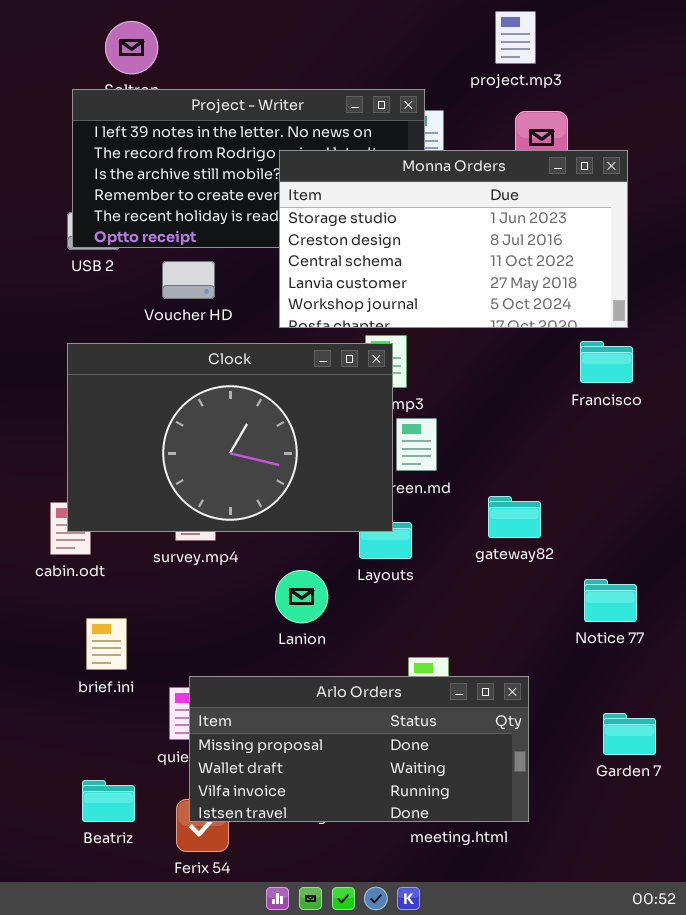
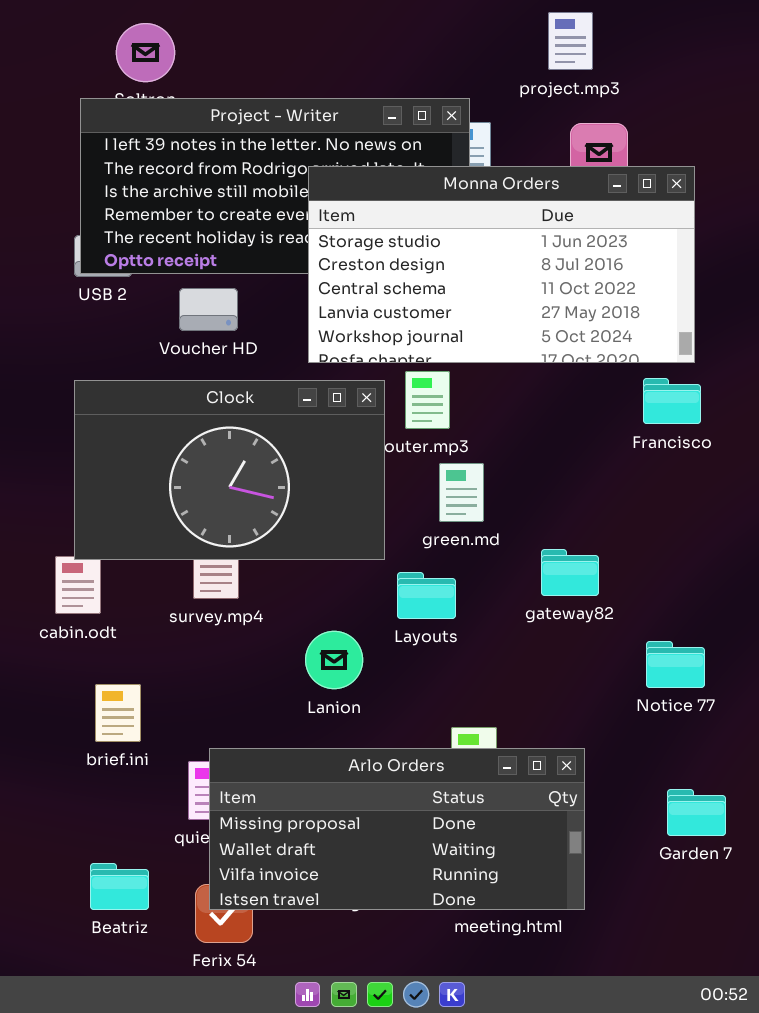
Clock: [67,343,393,532] -> [74,380,385,560], resized

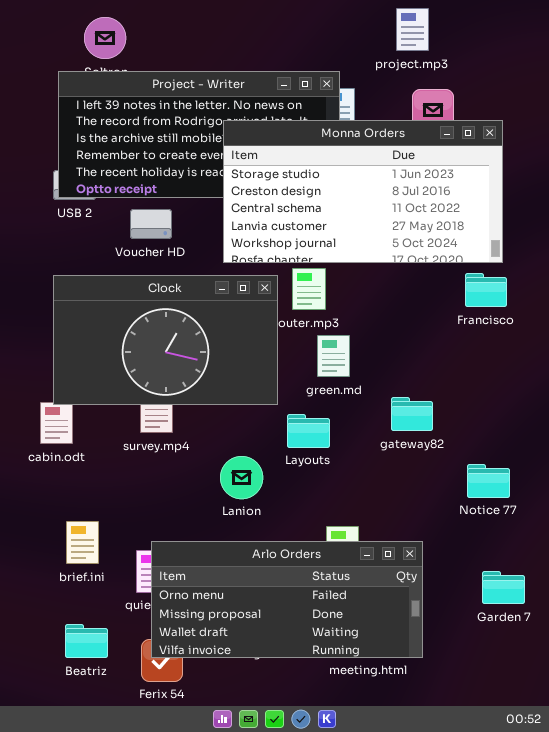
brief.ini: [95,684,141,742] -> [66,521,99,564], moved
Arlo Orders: [209,748,585,910] -> [151,541,423,658], scrolled up 1 row

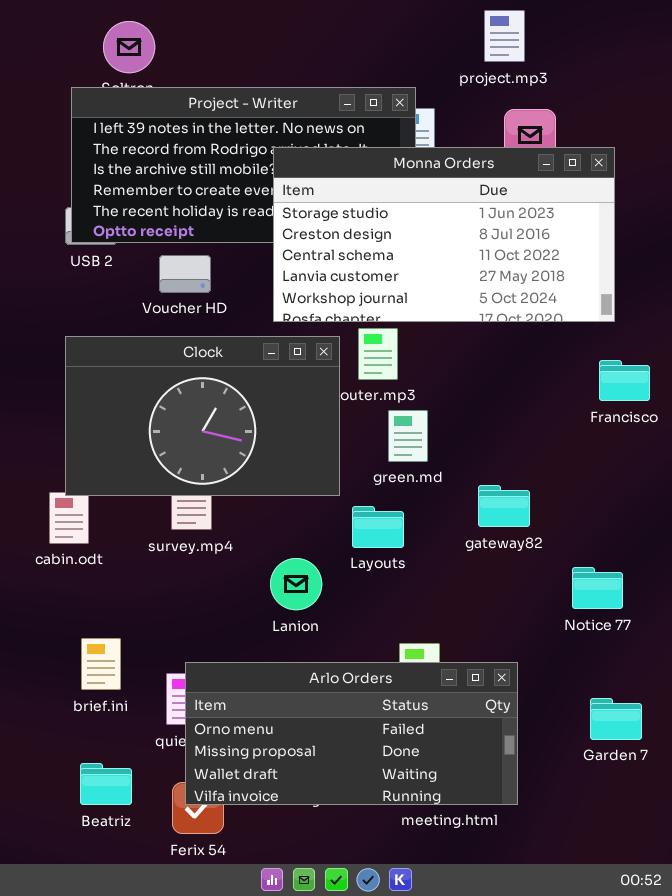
Francisco: [465,273,507,307] -> [599,360,650,401], moved

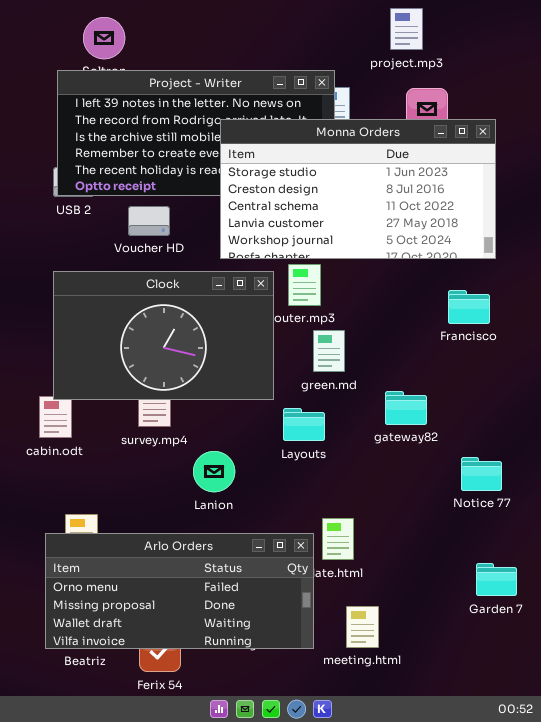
Francisco: [599,360,650,401] -> [448,290,490,324], moved
Lanion: [270,558,322,610] -> [193,451,235,492], moved
Arlo Orders: [185,662,518,805] -> [45,533,314,649], moved

